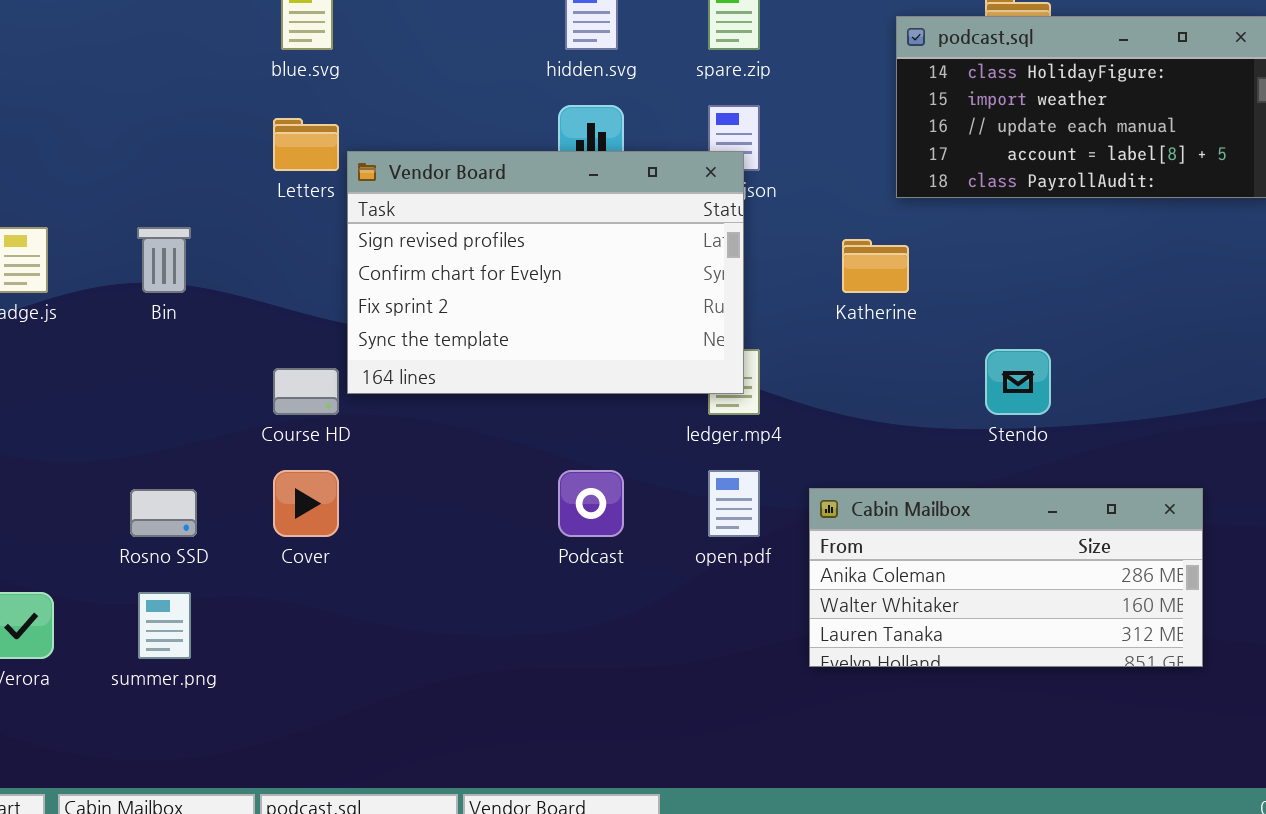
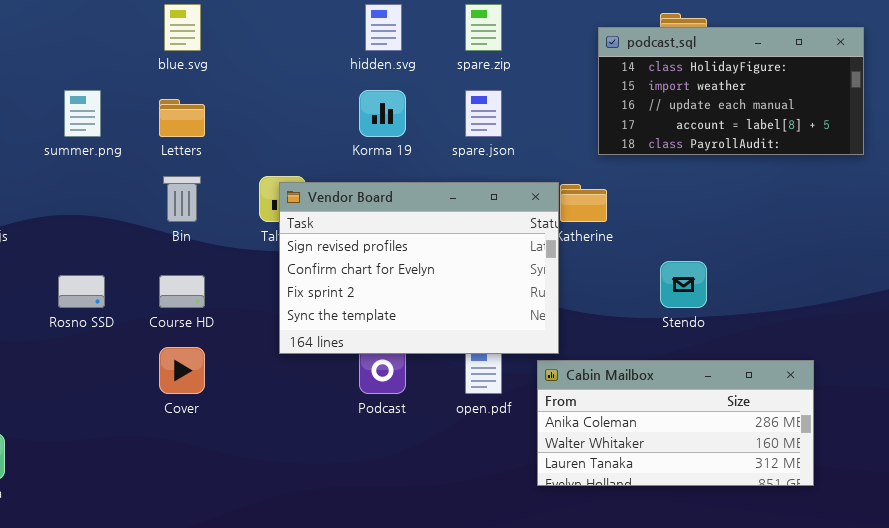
Vendor Board: [347,151,744,394] -> [279,182,559,354], moved
Bin: [137,227,191,293] -> [163,176,201,222], moved
Rosno SSD: [130,489,197,537] -> [58,275,105,308], moved
summer.png: [138,592,191,659] -> [64,90,101,137], moved

